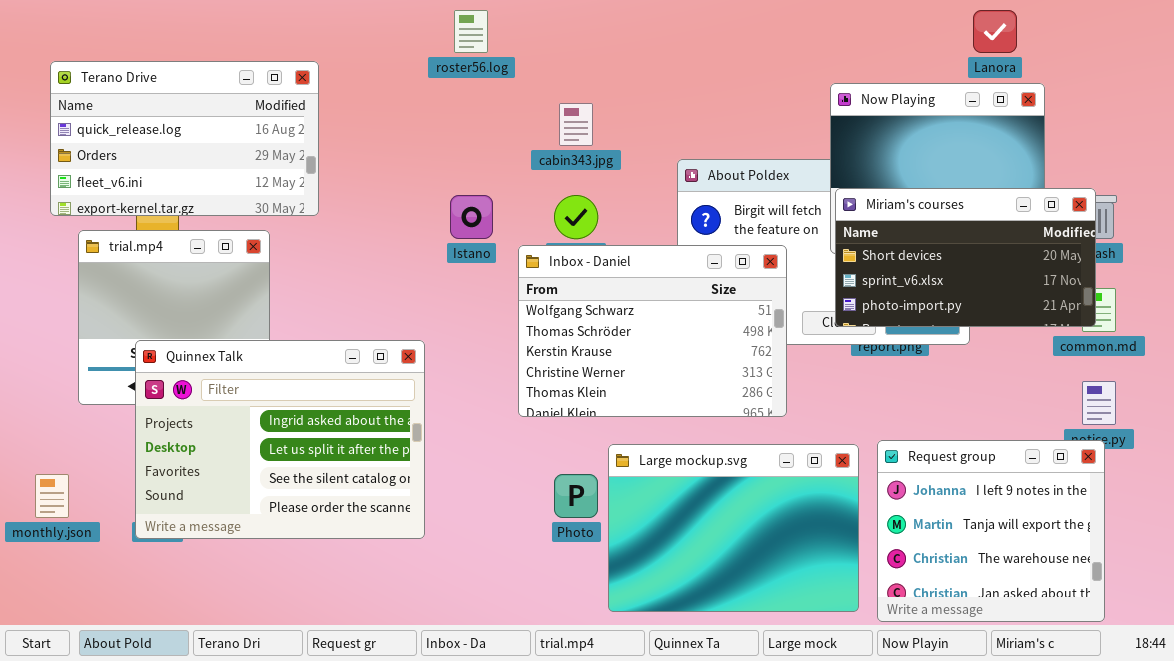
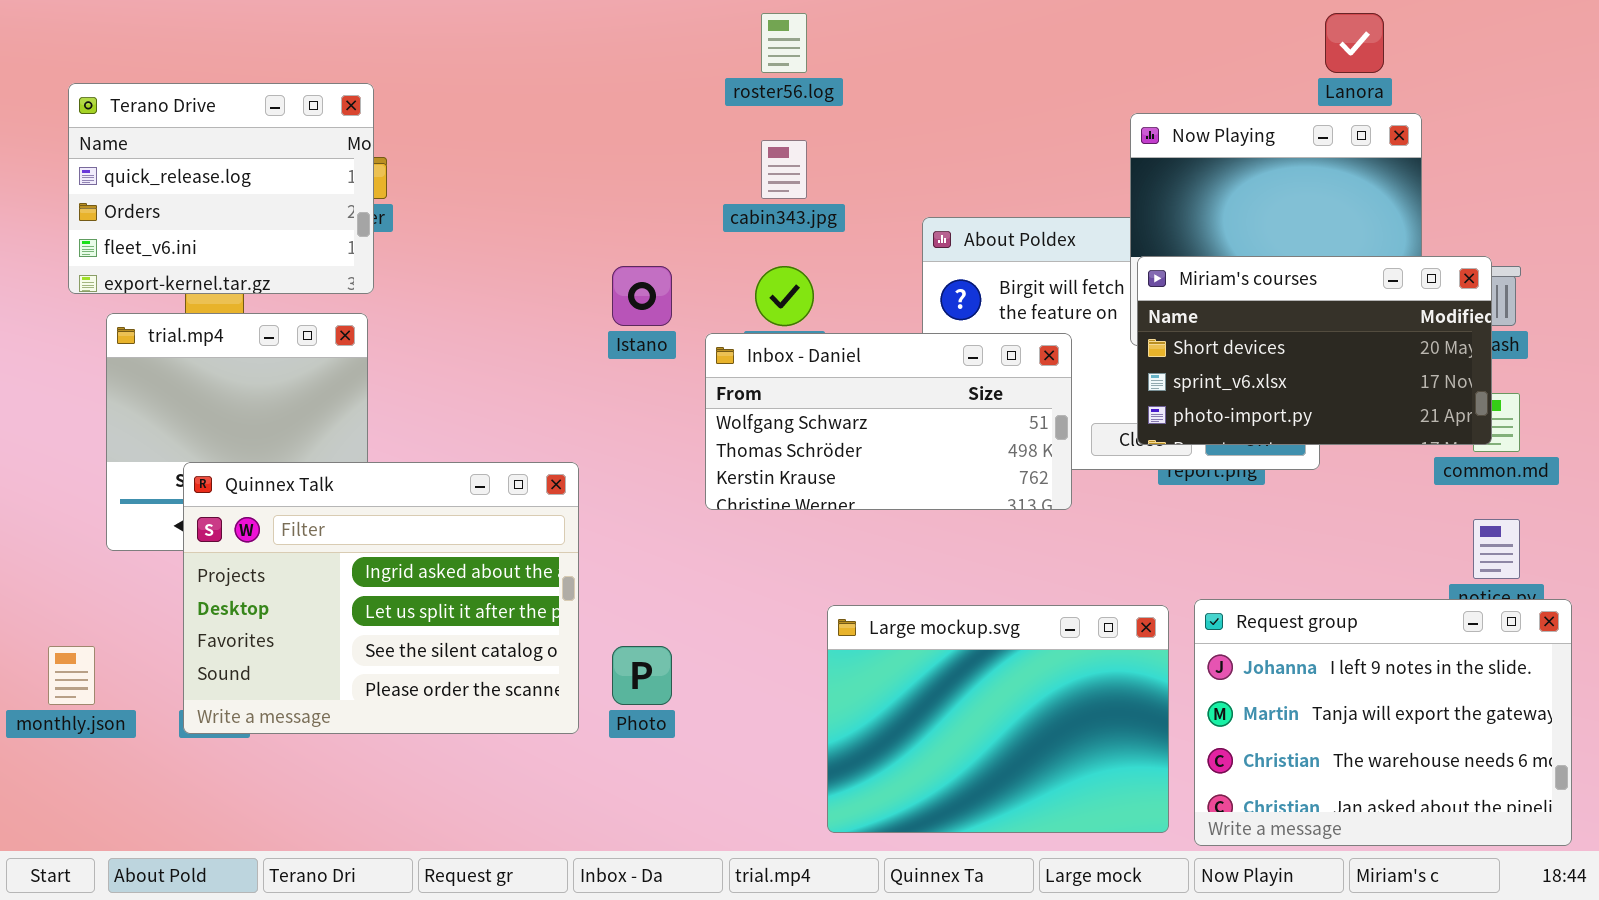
roster56.log: [454,10,488,53] -> [761,13,807,73], moved
Terano Drive: [50,61,319,216] -> [68,83,374,294], resized
Inbox - Daniel: [518,245,787,417] -> [705,333,1072,510], resized
Request group: [877,440,1105,622] -> [1194,599,1572,846], resized
Photo: [554,474,598,518] -> [612,646,672,705], moved

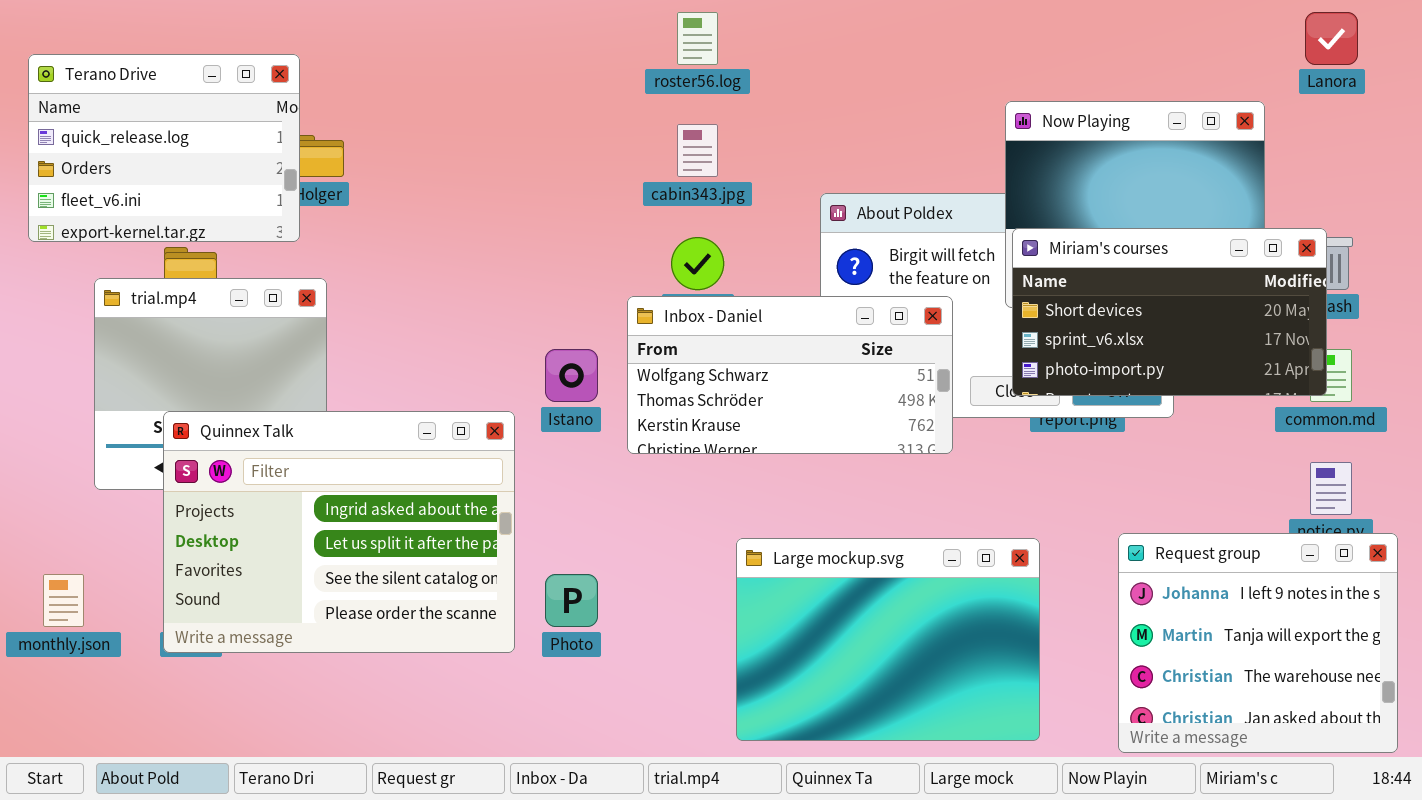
Lanora: [1325,13,1384,73] -> [1305,12,1358,65], moved
Terano Drive: [68,83,374,294] -> [28,54,300,242], moved
Istano: [612,266,672,326] -> [545,349,598,402], moved
Request group: [1194,599,1572,846] -> [1118,533,1398,753], resized

